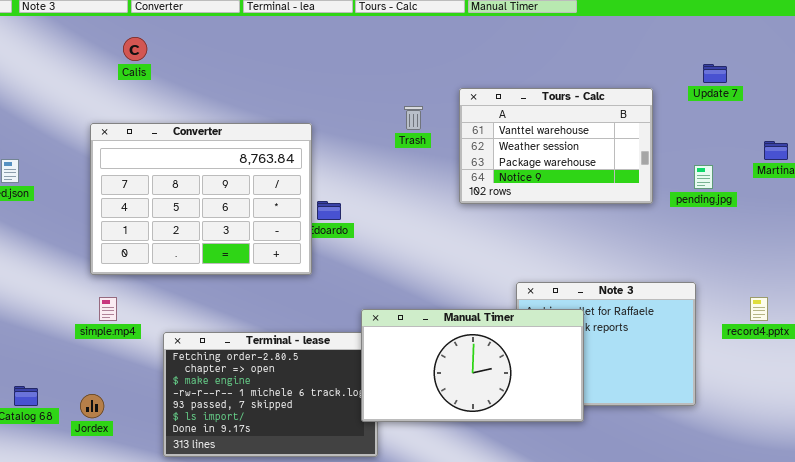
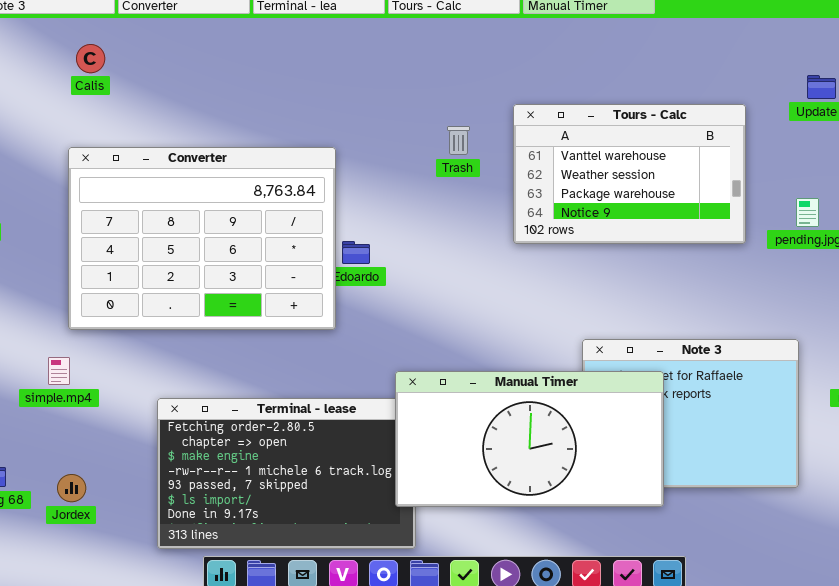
Calis: [123,37,147,61] -> [76,44,105,73], moved
simple.mp4: [99,297,117,321] -> [48,357,70,385], moved

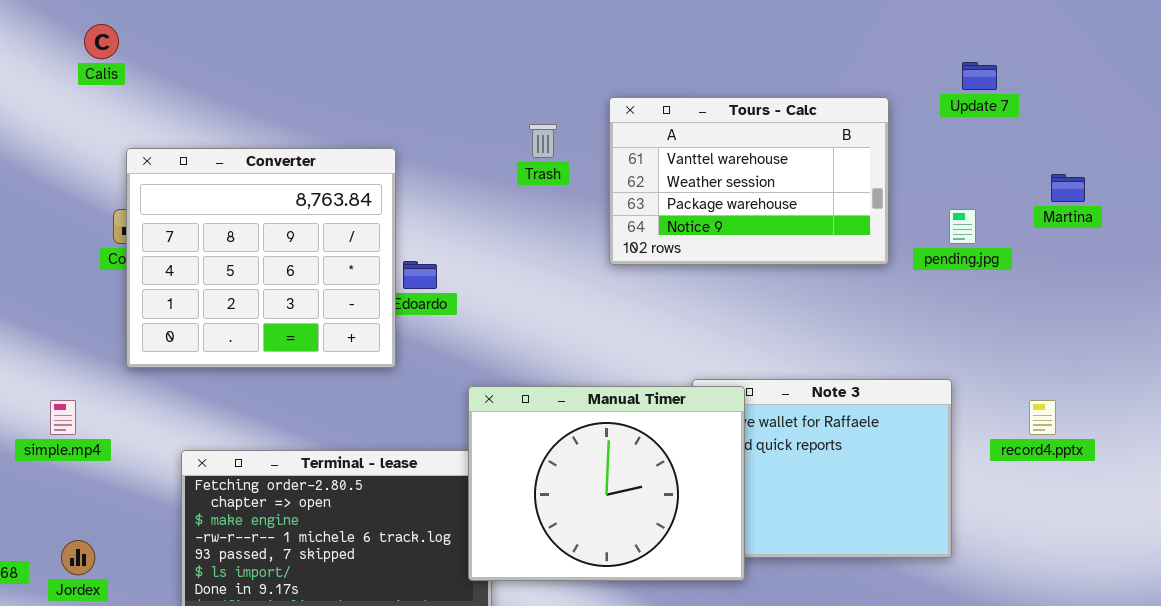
Converter: [68,147,336,330] -> [126,148,396,368], resized
Manual Timer: [395,371,664,507] -> [468,386,745,581], resized

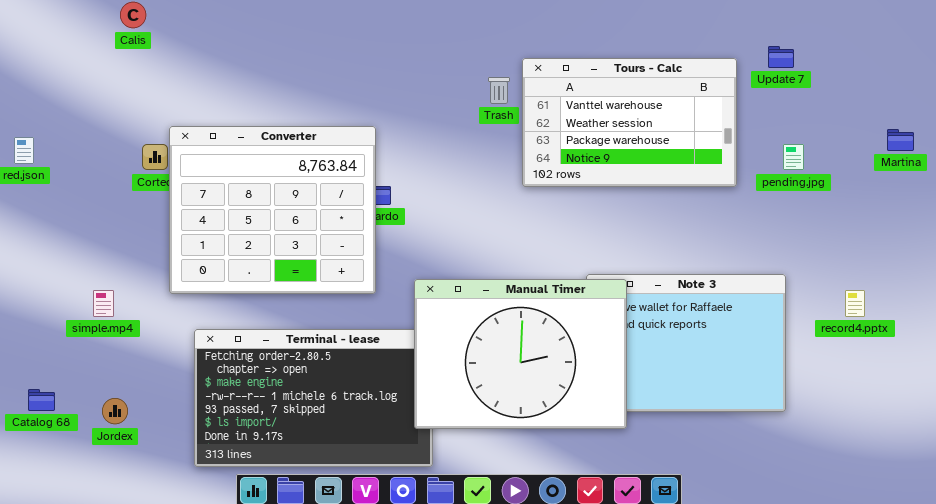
Update 7: [962,62,997,90] -> [768,46,794,68], moved
Trash: [529,124,557,158] -> [488,77,510,104], moved
Converter: [126,148,396,368] -> [169,126,376,294], moved
Martina: [1051,174,1085,202] -> [887,129,914,151], moved

